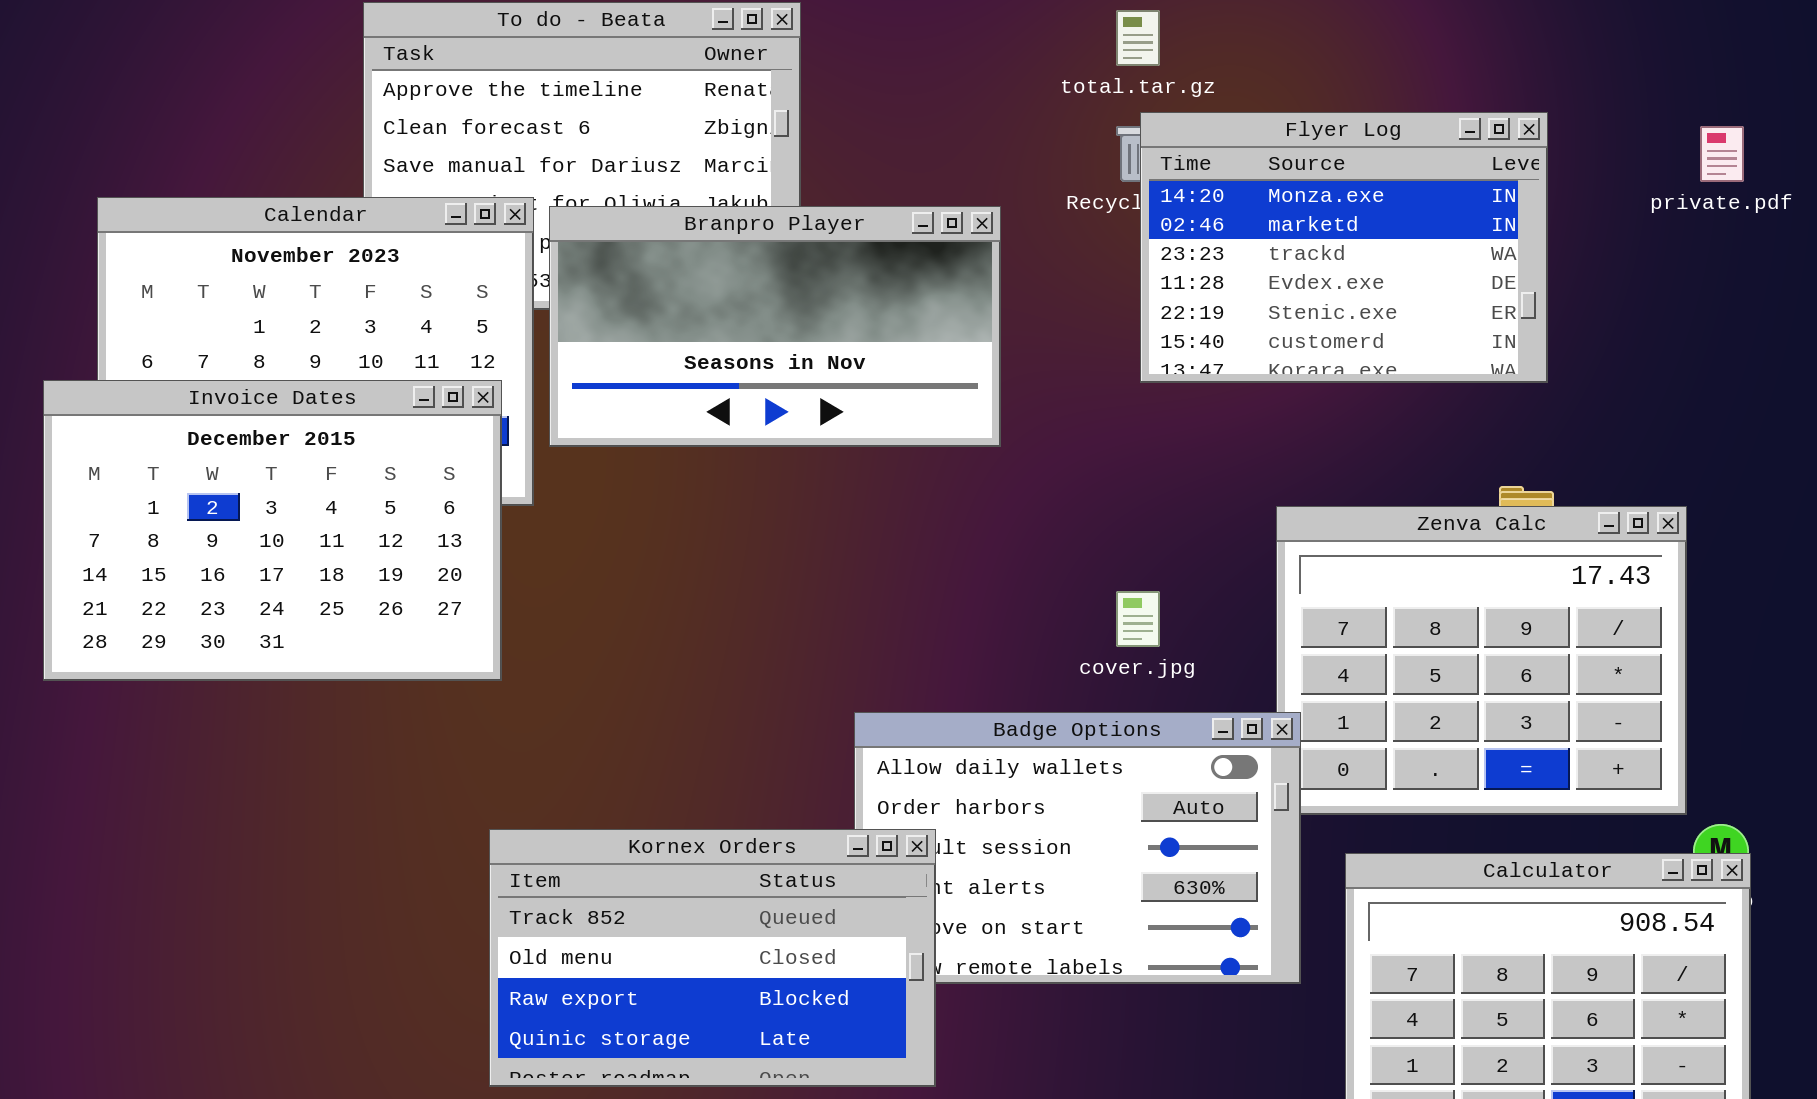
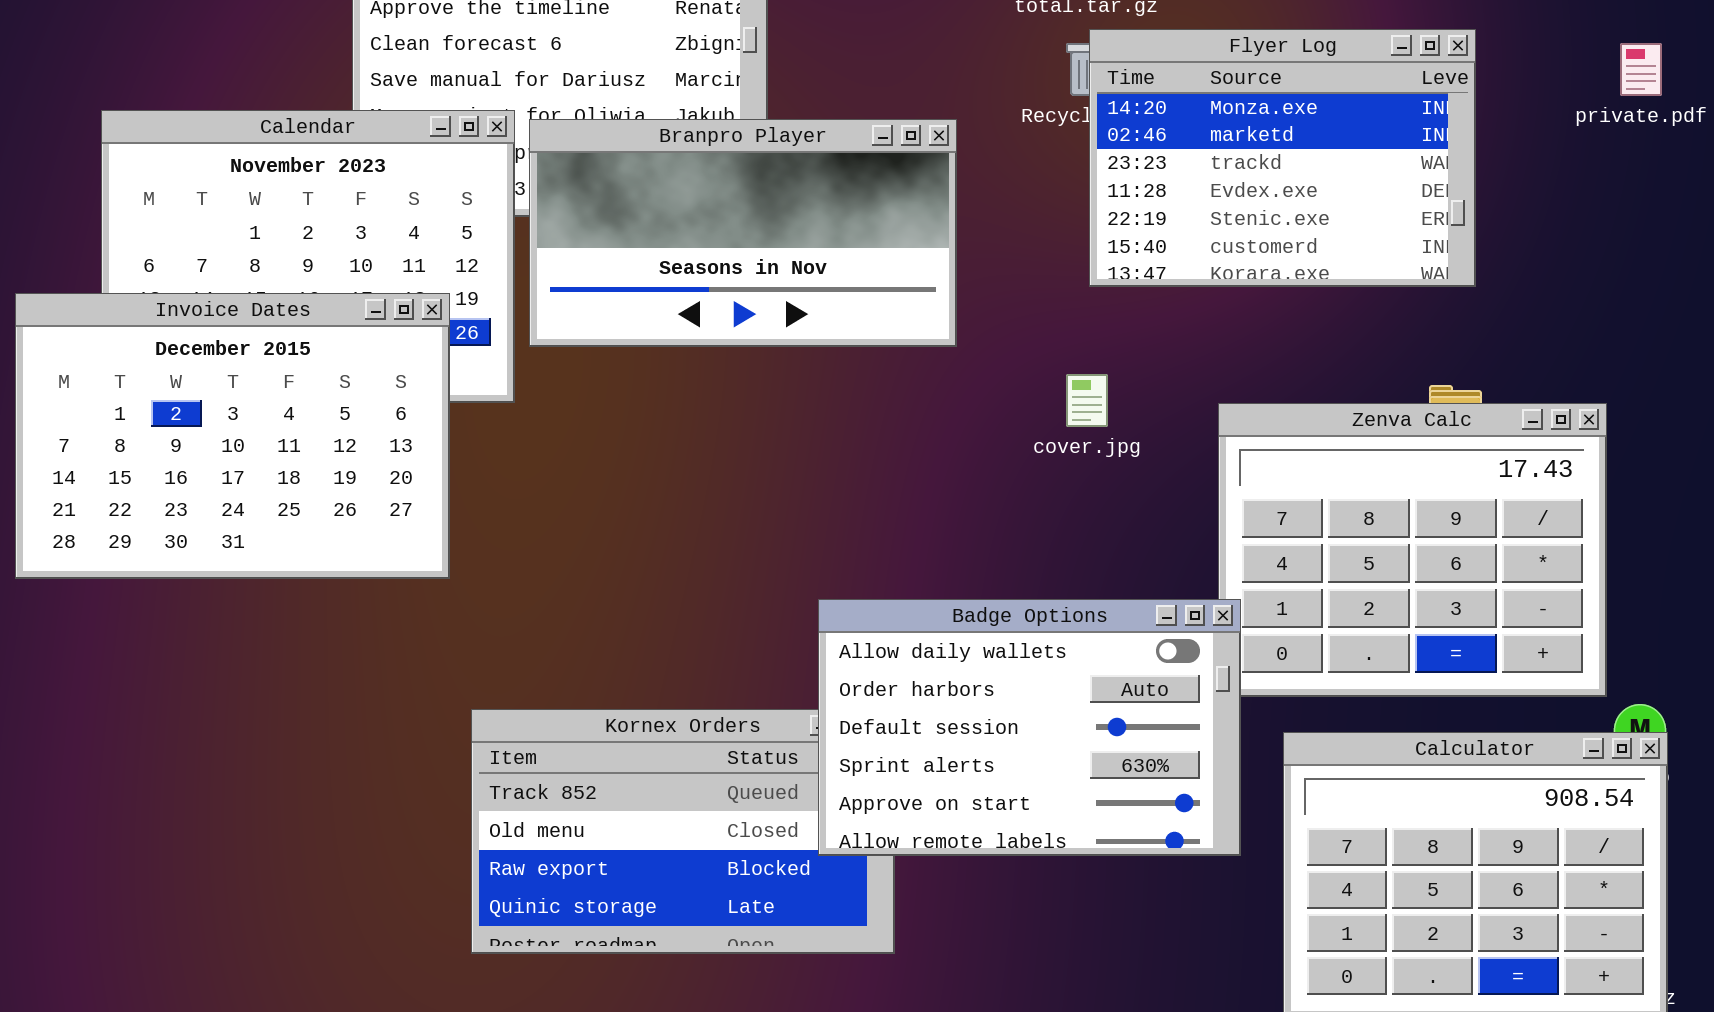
Invoice Dates: [43,380,502,681] -> [15,293,450,579], moved
cover.jpg: [1116,591,1160,647] -> [1066,374,1108,427], moved
Badge Options: [854,712,1301,984] -> [818,599,1241,856], raised

